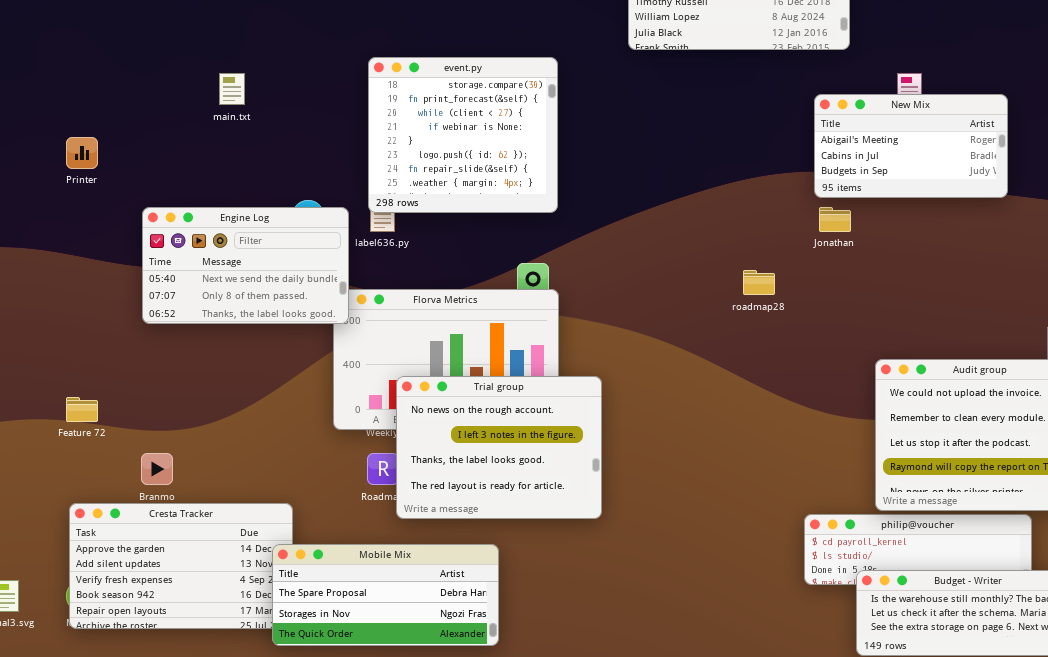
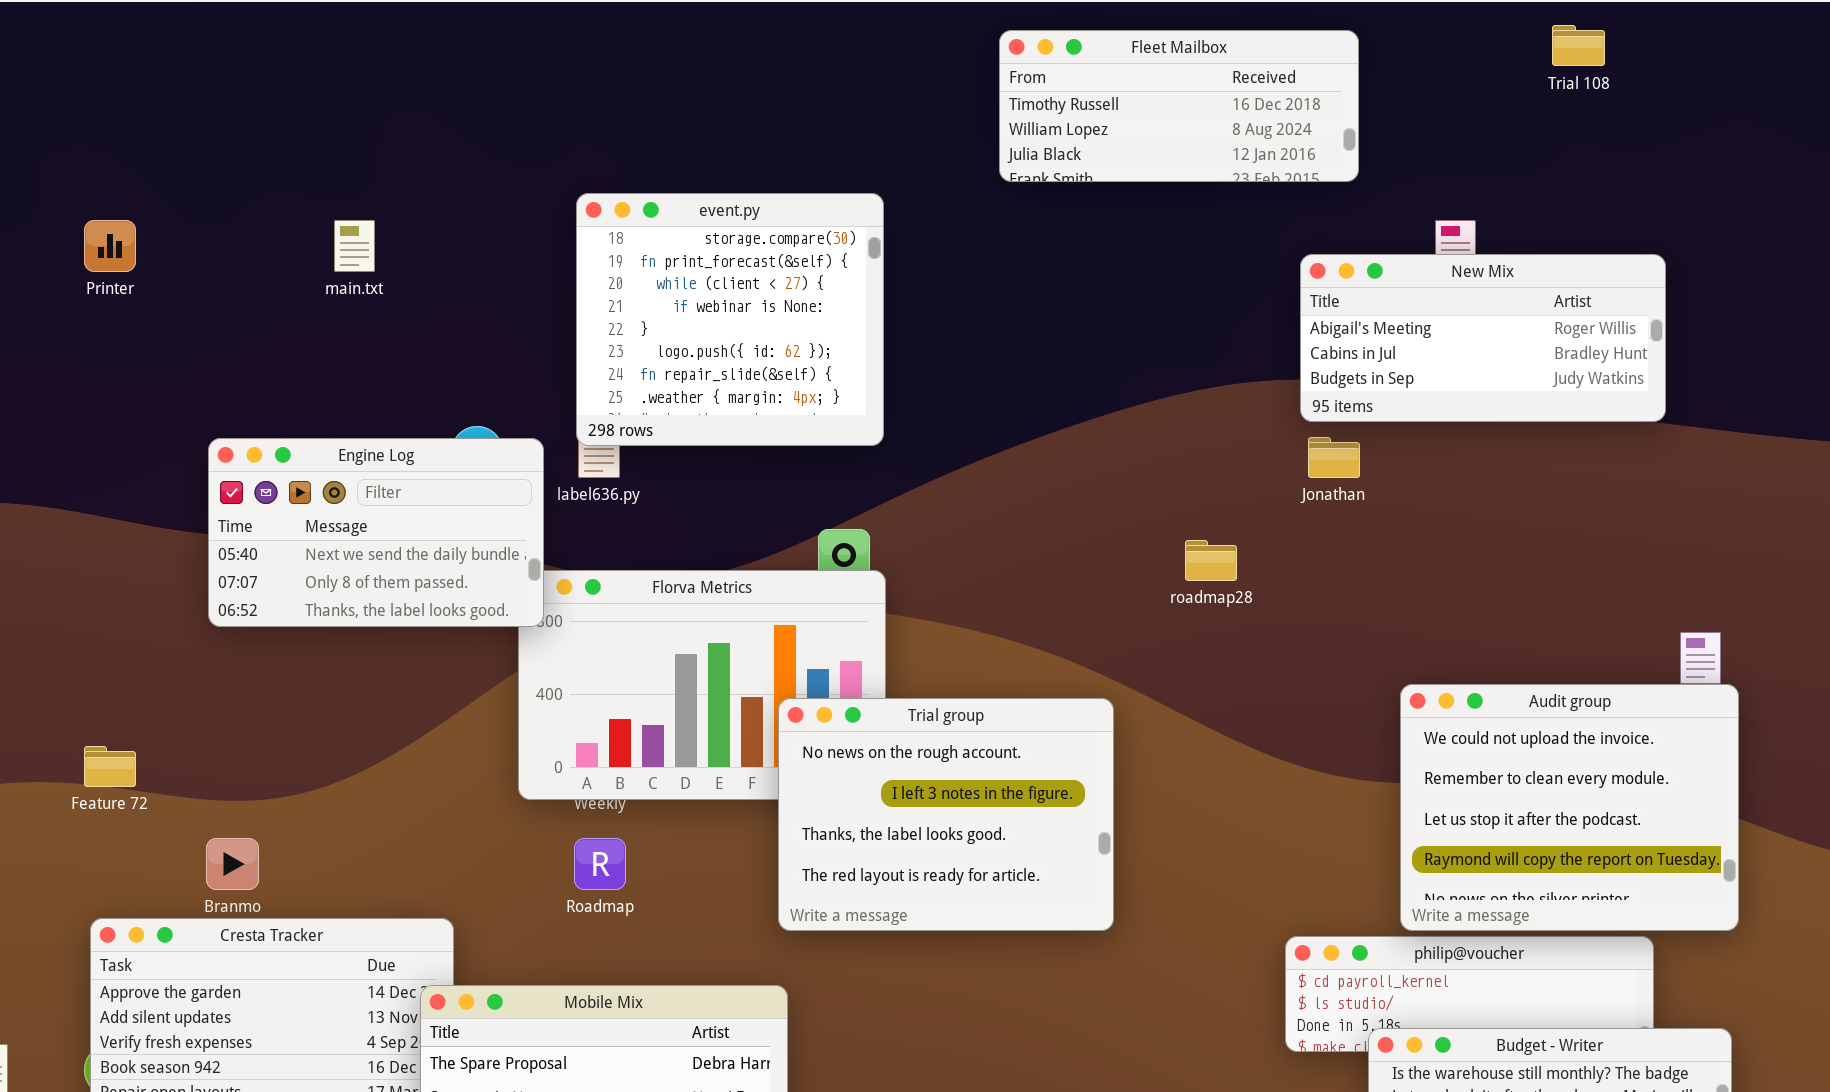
New Mix: [814,94,1008,198] -> [1300,254,1666,422], resized
Printer: [66,137,98,169] -> [84,220,136,272], moved
Trial group: [396,376,602,519] -> [778,698,1114,931], moved

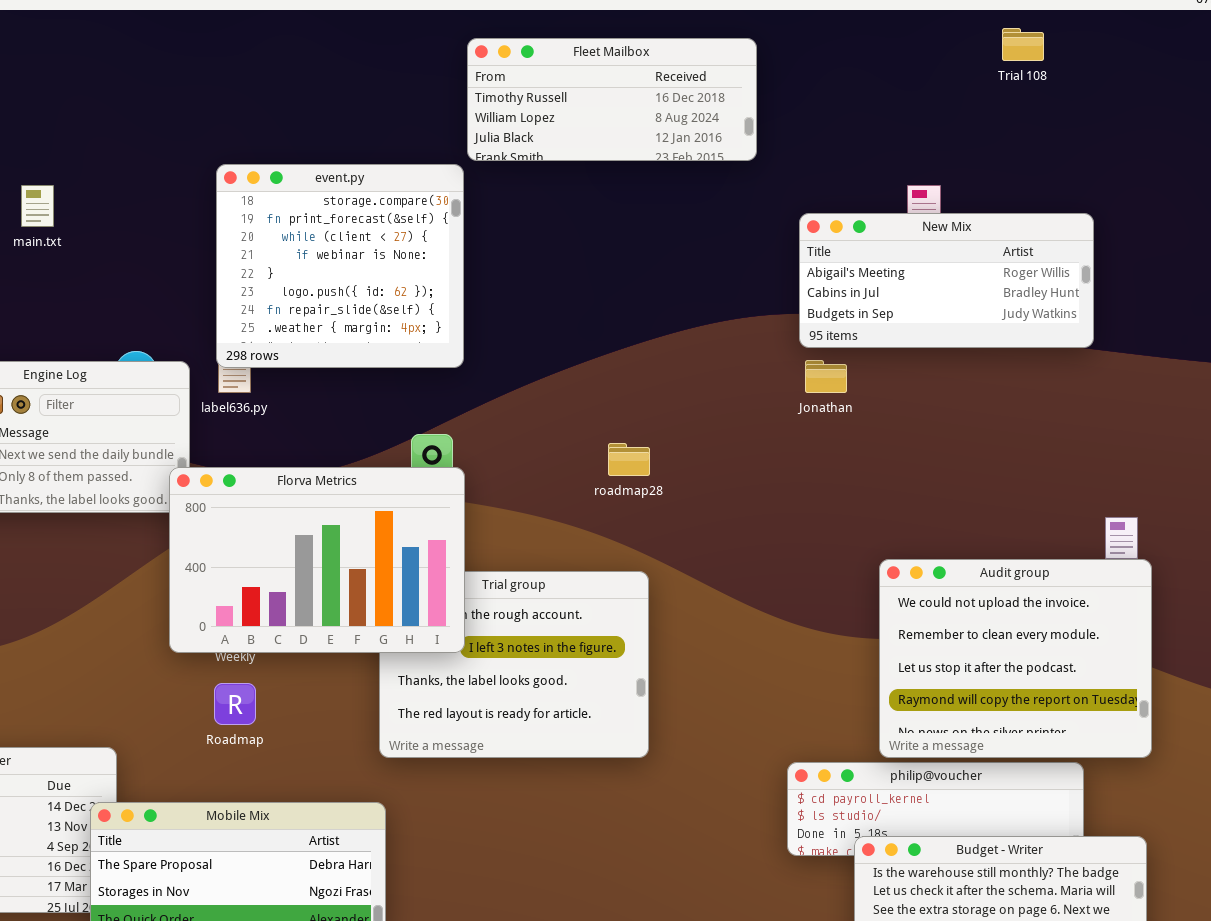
Fleet Mailbox: [999,30,1359,182] -> [467,38,757,161], moved
roadmap28: [1185,540,1237,581] -> [608,443,650,476], moved
Florva Metrics: [518,570,886,800] -> [169,467,465,653], raised

